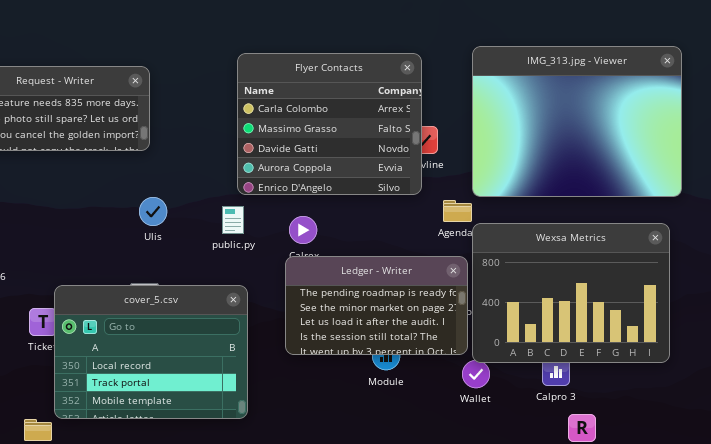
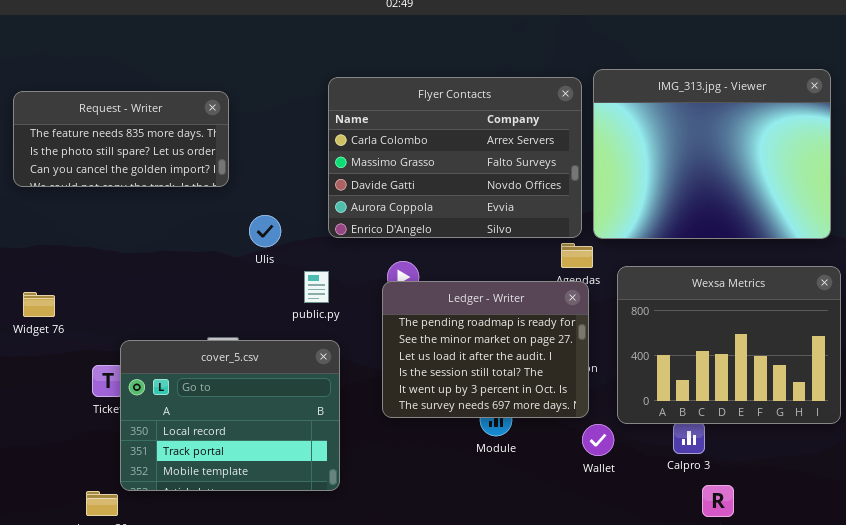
Flyer Contacts: [237,53,422,195] -> [328,77,582,238], resized
Ulis: [139,197,167,226] -> [249,215,281,247], moved
public.py: [222,206,244,234] -> [304,271,329,303], moved
Wexsa Metrics: [472,223,670,363] -> [617,266,841,424], moved
Ledger - Writer: [285,256,468,355] -> [382,281,589,418], resized

